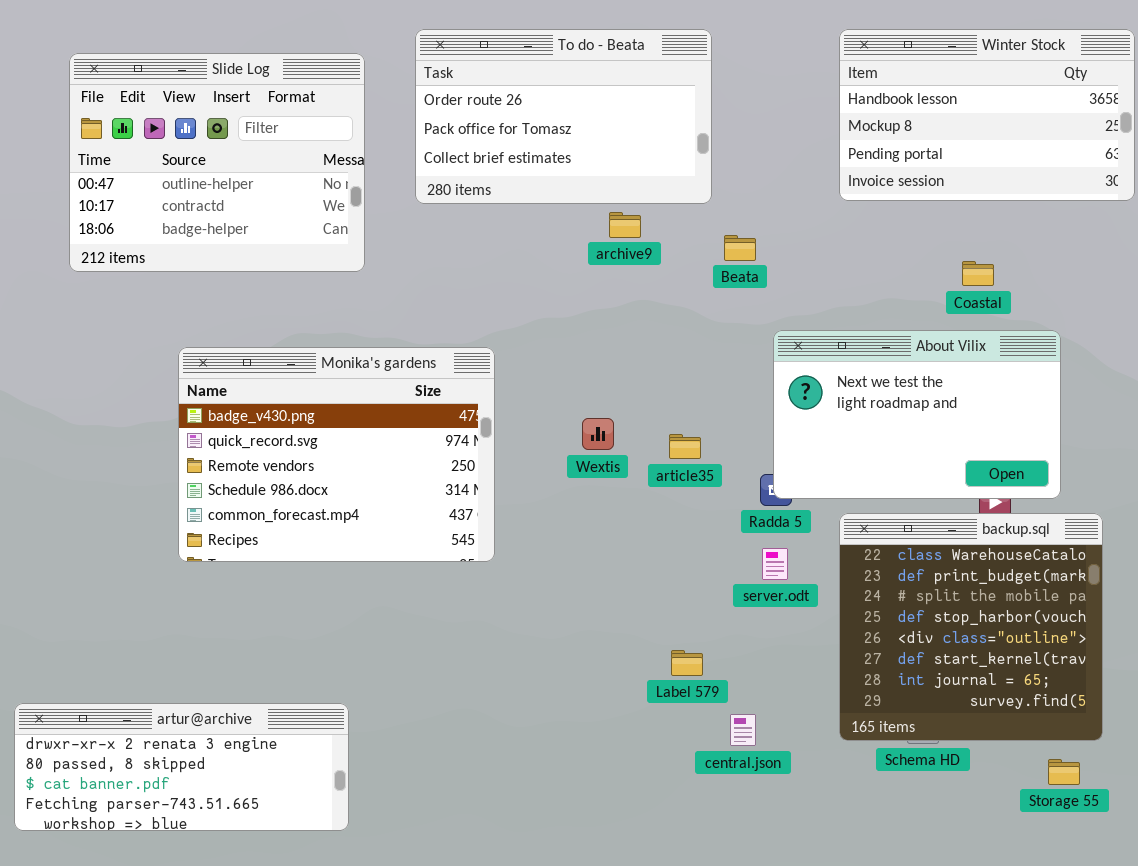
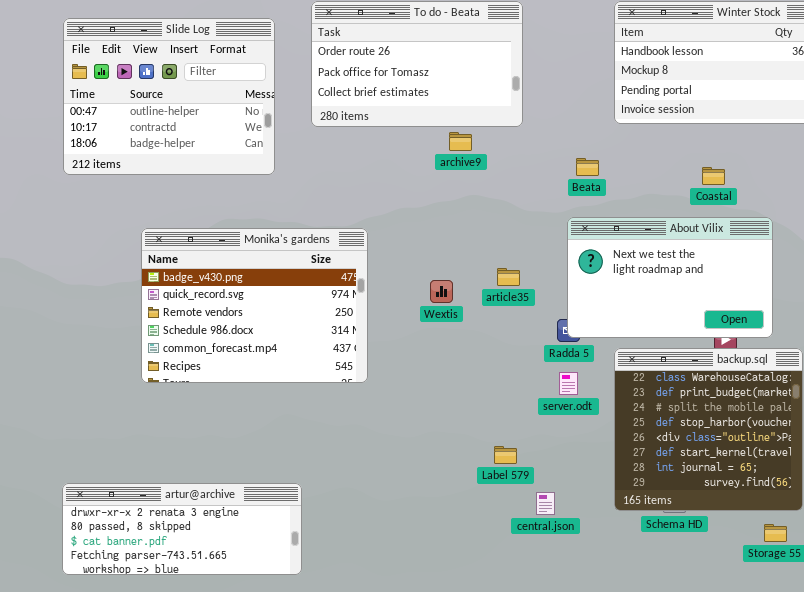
Beata: [724,235,756,261] -> [576,158,599,176], moved
article35: [669,434,701,459] -> [497,268,520,286], moved
artur@archive: [14,703,349,831] -> [62,483,302,575], moved

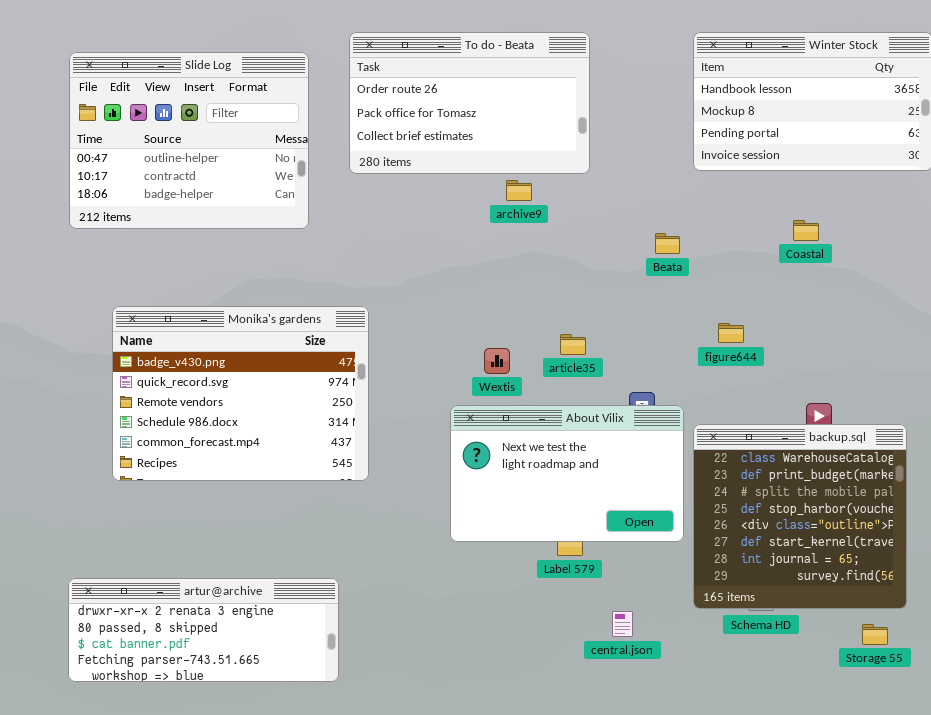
Beata: [576,158,599,176] -> [655,233,680,254], moved
About Vilix: [567,217,773,338] -> [450,405,684,542], moved
Monika's gardens: [141,228,368,383] -> [112,306,369,481], moved
central.json: [536,492,555,515] -> [612,611,633,637], moved

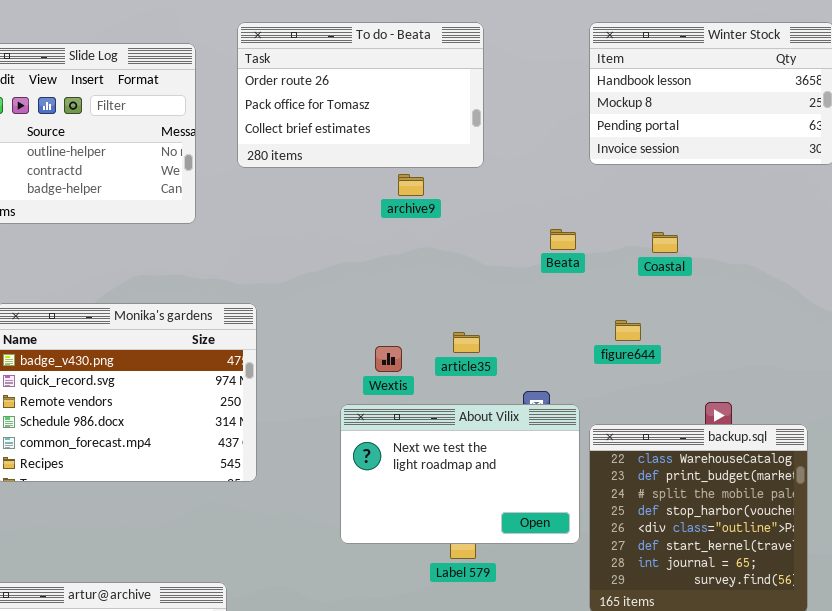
Coastal: [793,220,819,241] -> [652,232,678,253], moved

